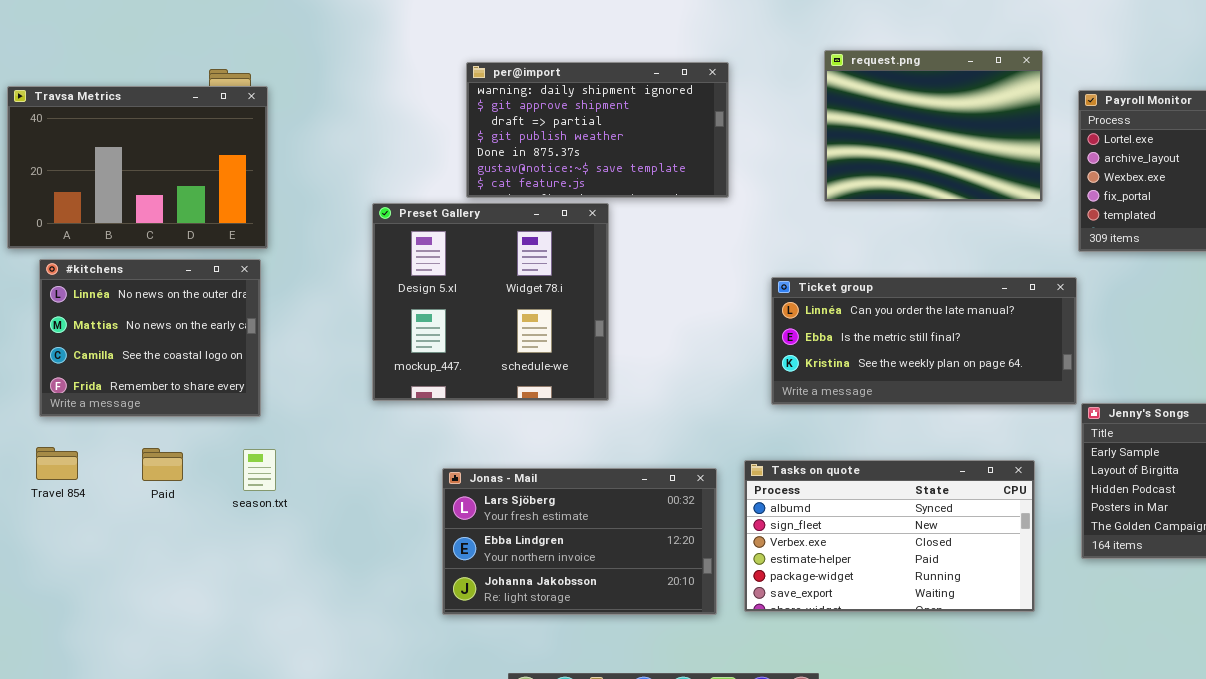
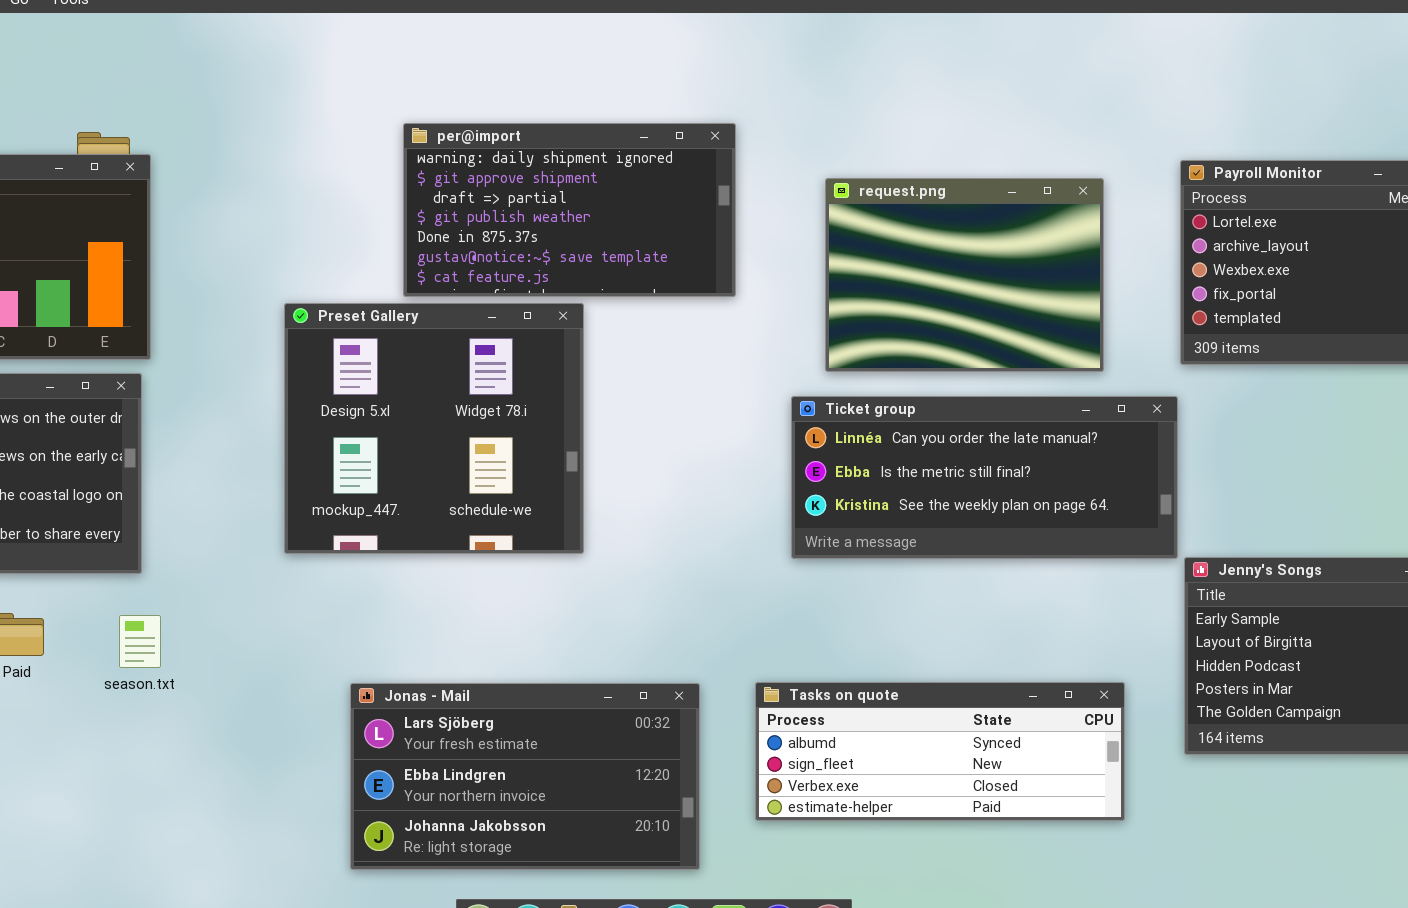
request.png: [824,50,1043,202] -> [825,178,1104,372], moved
Tasks on quote: [744,460,1035,612] -> [755,682,1125,821], resized
Jonas - Mail: [442,468,717,615] -> [350,683,700,870], moved

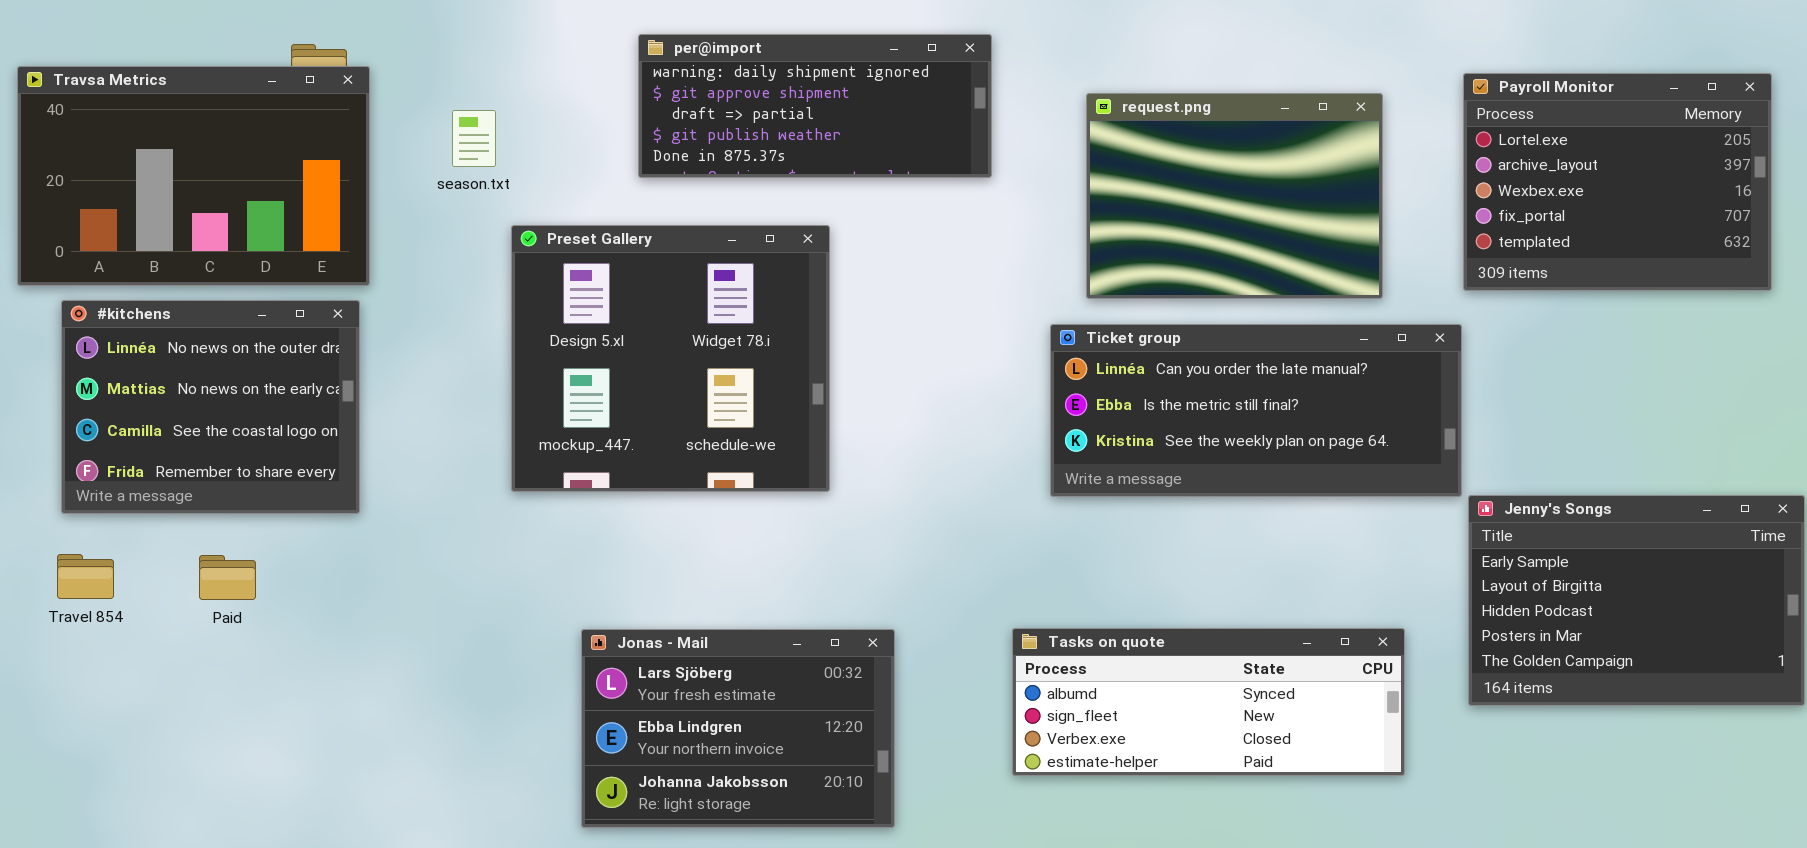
per@import: [403,123,736,297] -> [638,34,992,178], resized
season.txt: [119,615,161,668] -> [452,110,496,167], moved
Jonas - Mail: [350,683,700,870] -> [581,629,895,828], resized

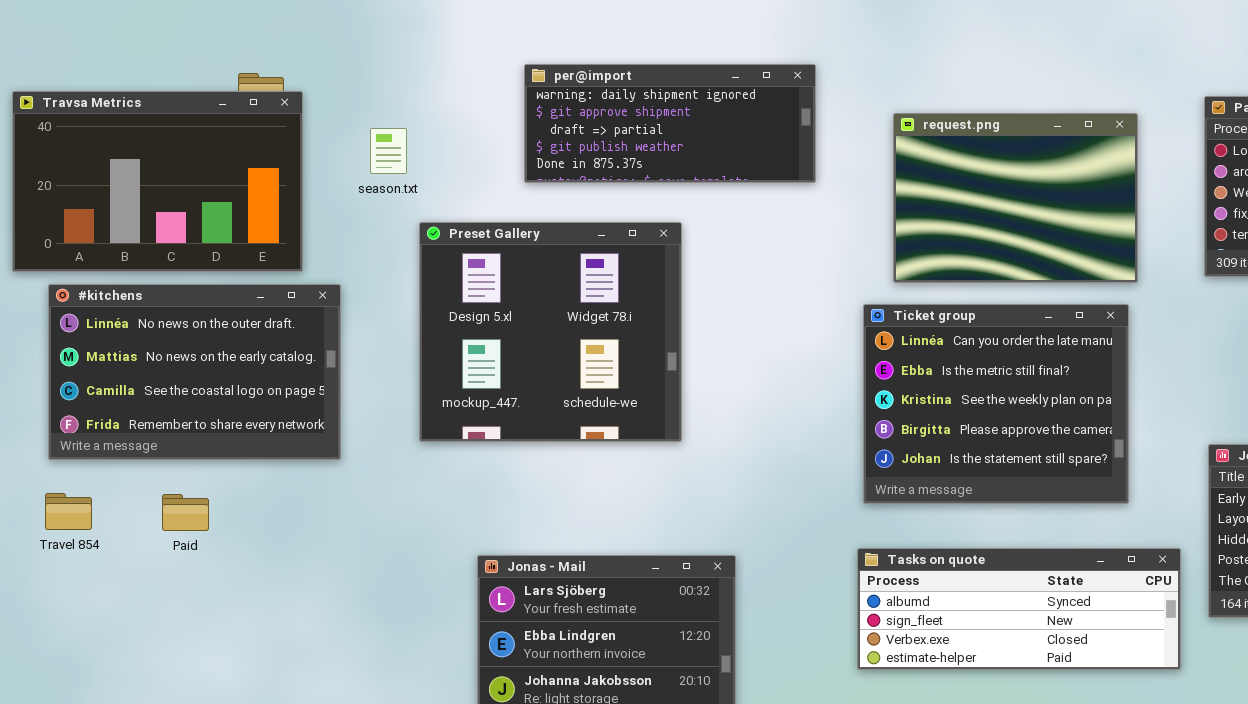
#kitchens: [61,300,360,514] -> [48,284,341,460], resized
Ticket group: [1050,324,1462,497] -> [863,304,1129,504], resized
Tasks on quote: [1012,628,1405,776] -> [857,548,1181,670], moved

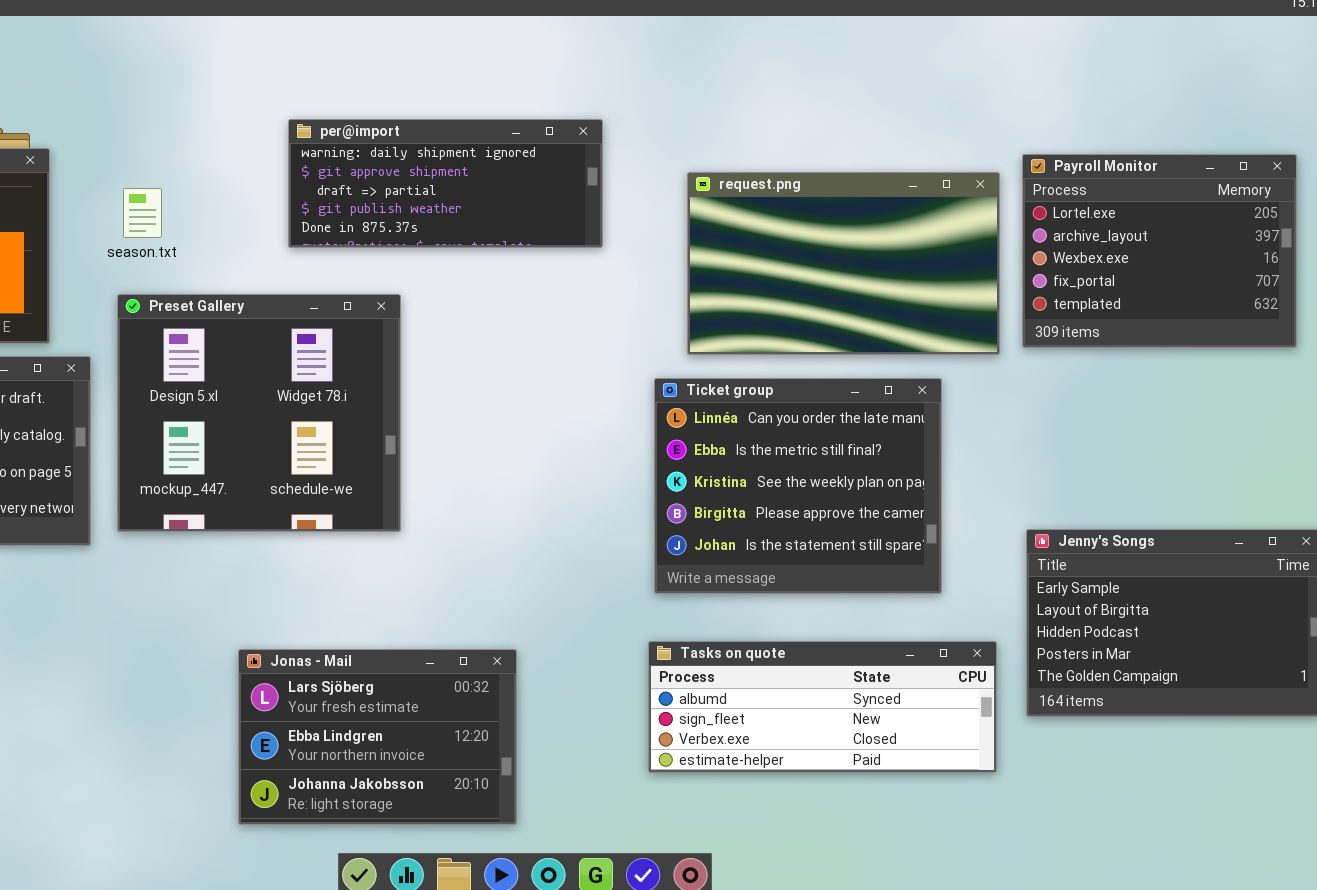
request.png: [893,113,1138,283] -> [687,172,1000,355], resized
Preset Gallery: [419,222,682,442] -> [117,294,401,532], moved

